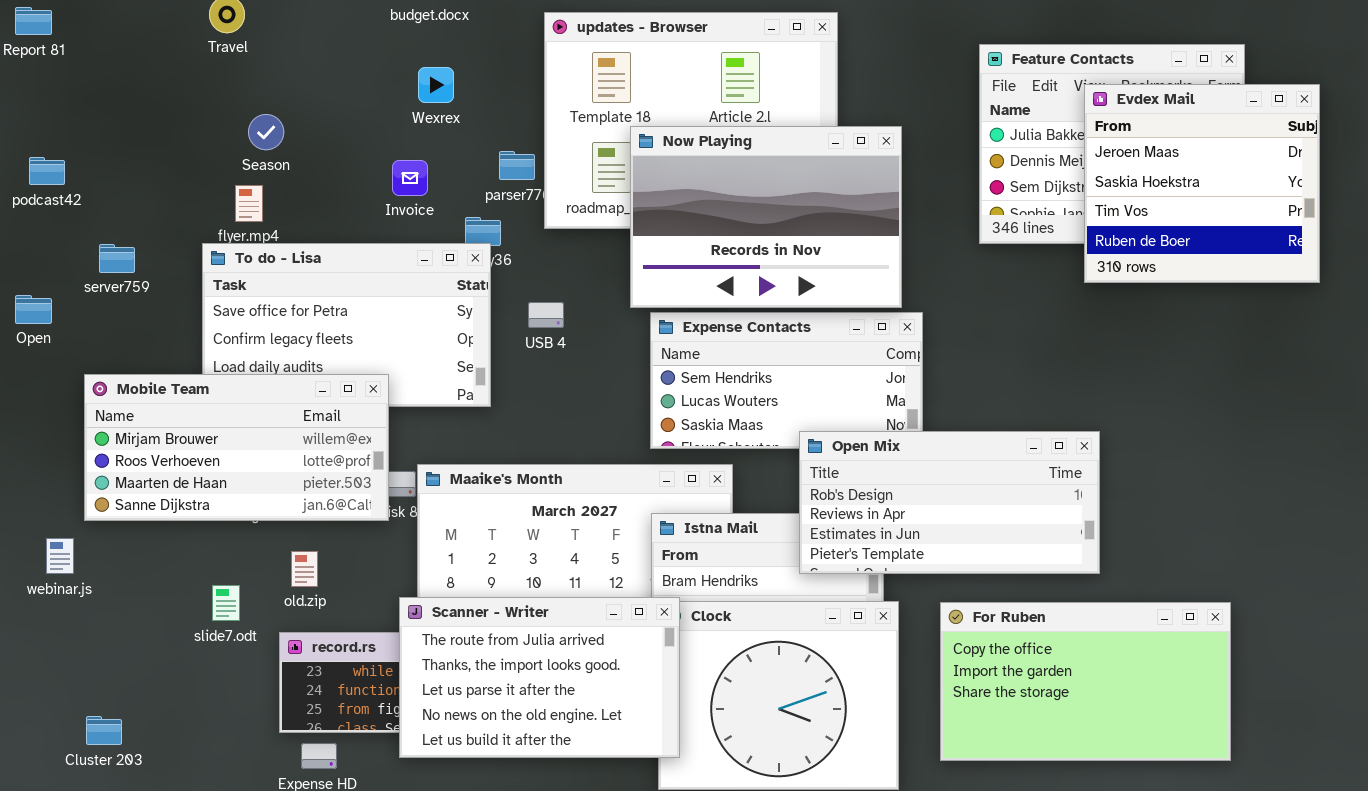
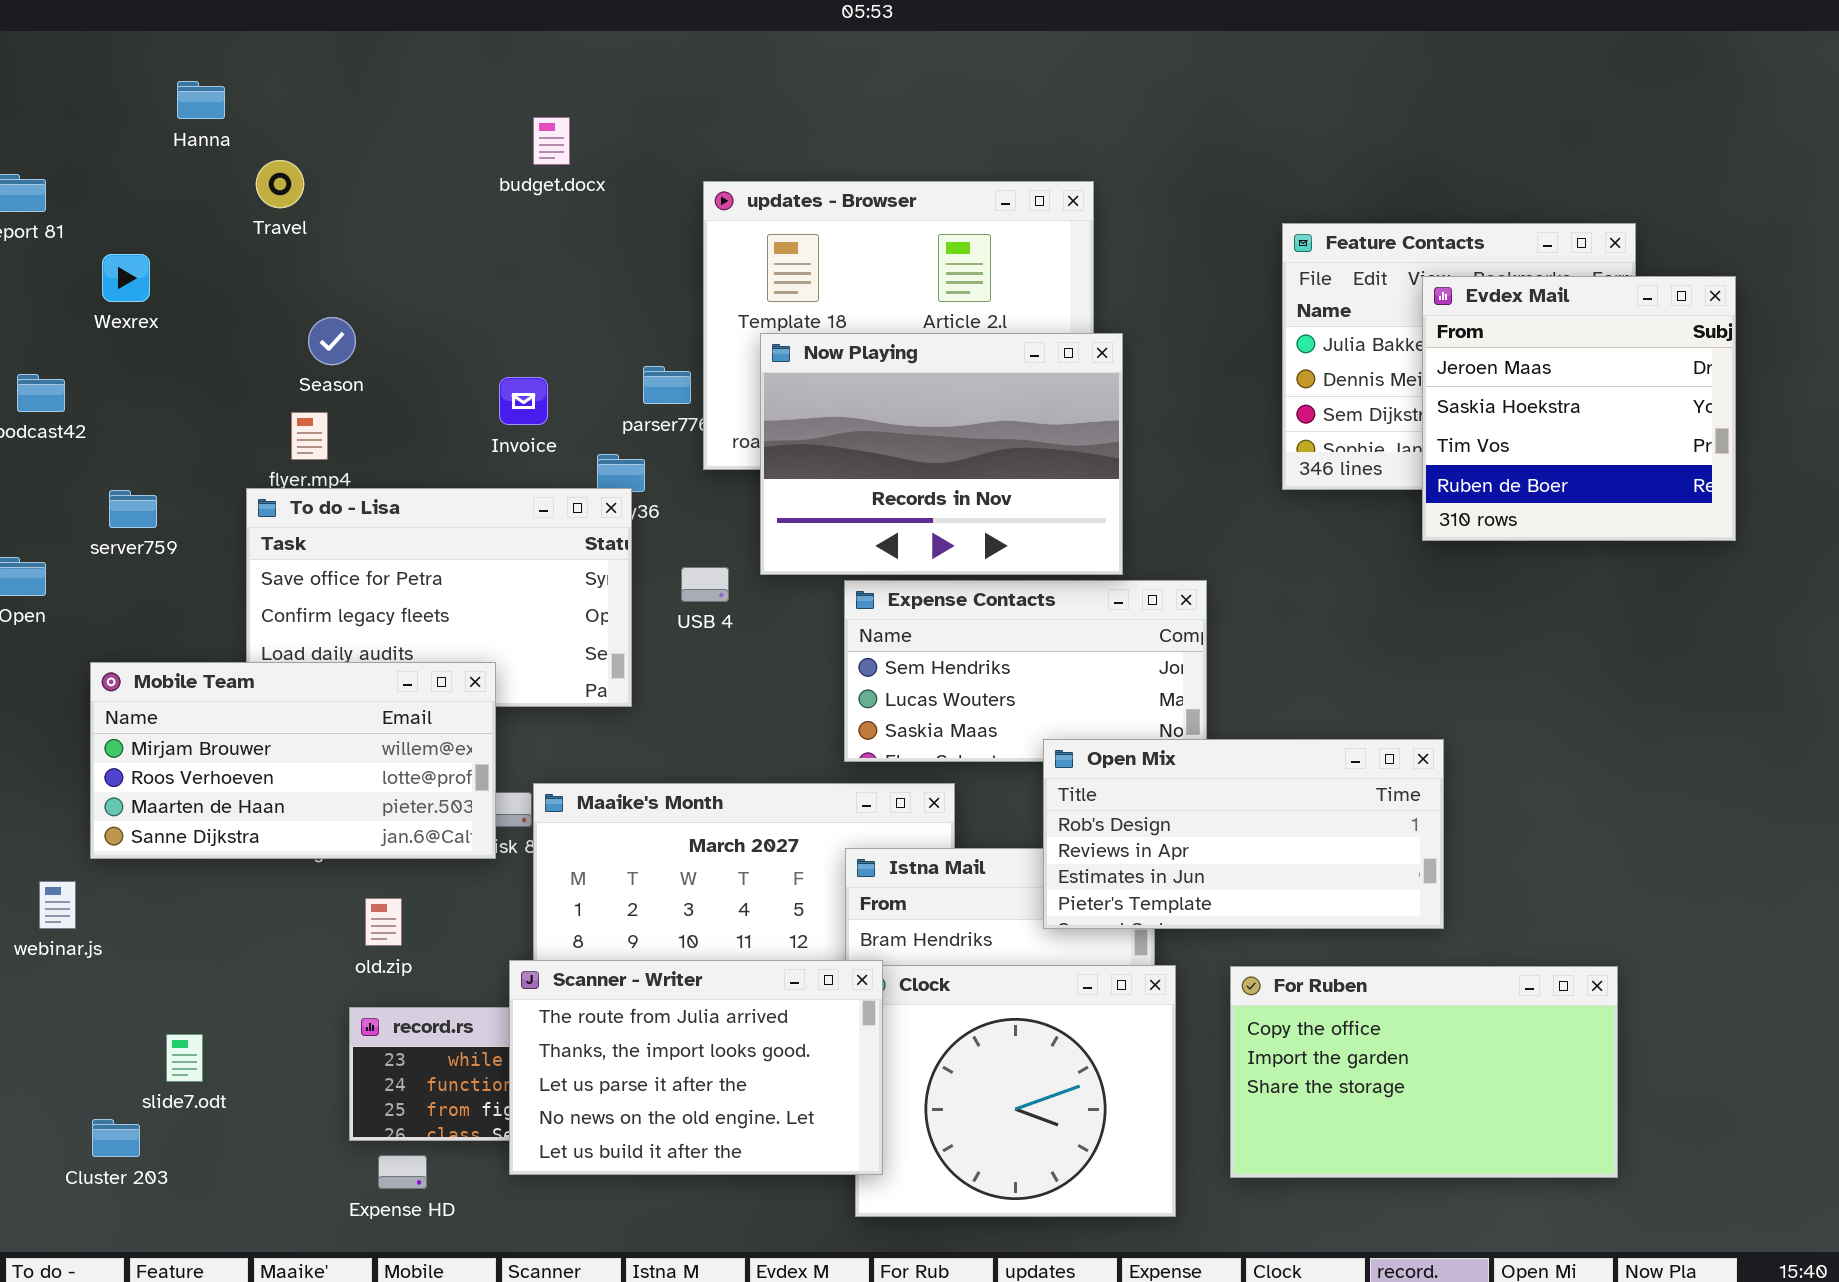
Wexrex: [418,67,454,103] -> [102,254,150,302], moved
Now Playing: [630,126,902,308] -> [760,333,1123,575], moved
slide7.odt: [212,585,240,621] -> [166,1034,203,1082], moved

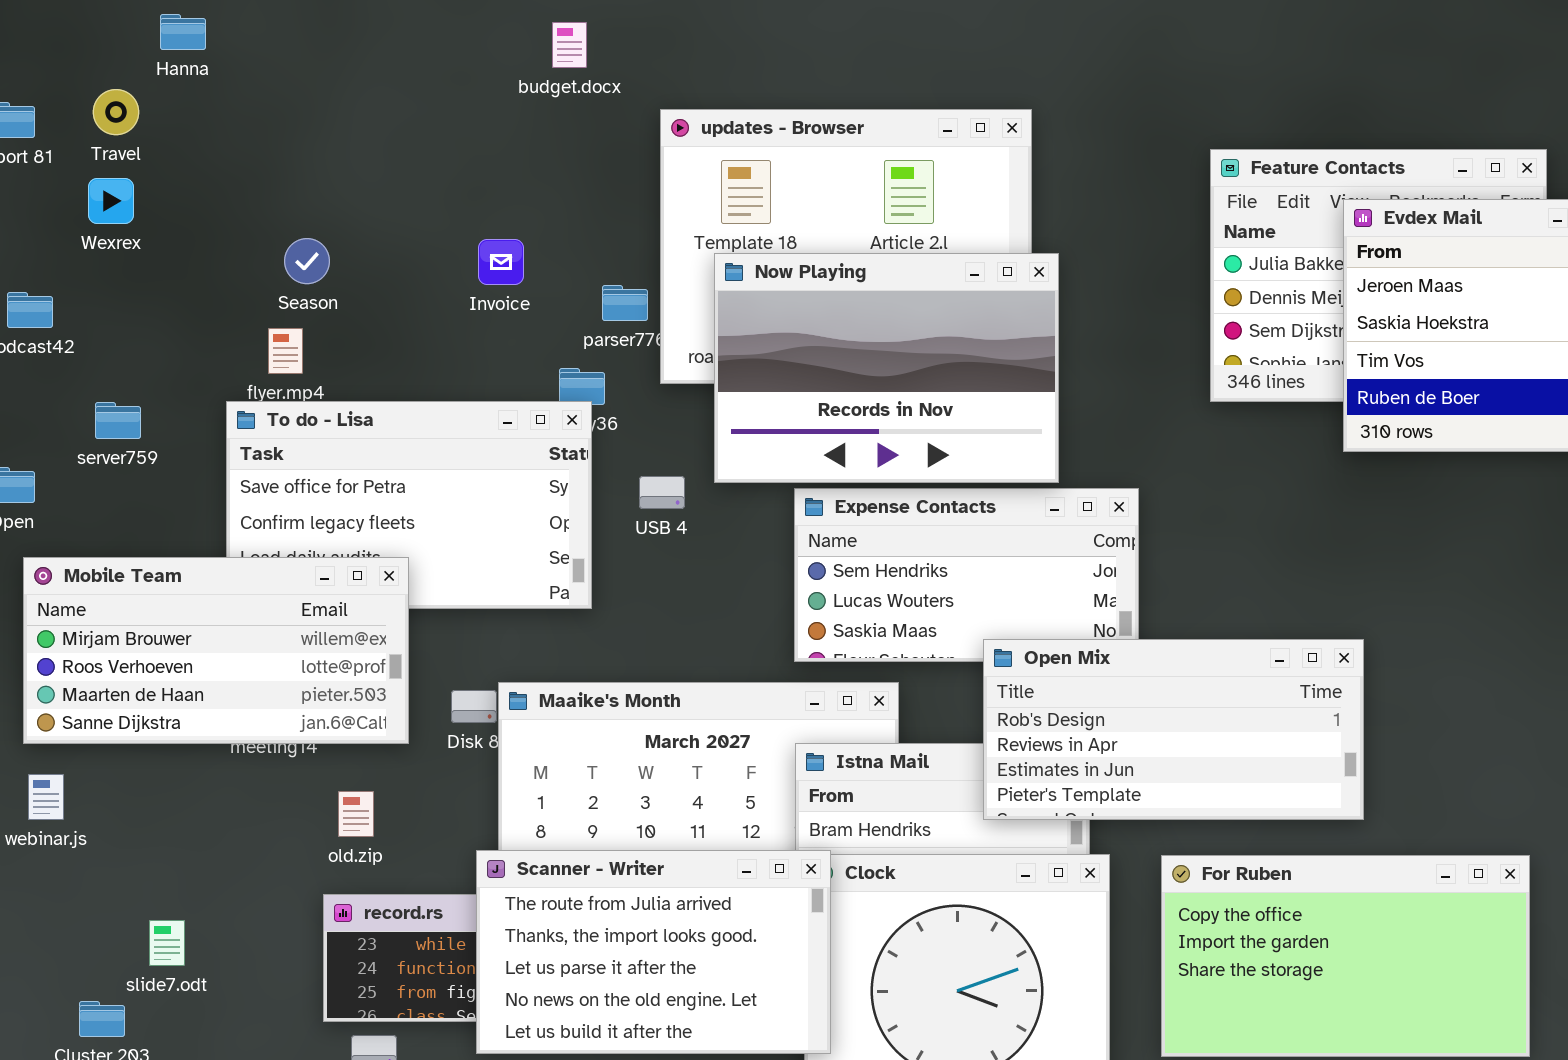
budget.docx: [533,117,570,165] -> [552,22,587,68], moved
Travel: [256,160,304,208] -> [93,89,139,135], moved
Invoice: [499,377,548,425] -> [478,239,524,285], moved
Mobile Team: [90,662,496,859] -> [23,557,409,744], moved

